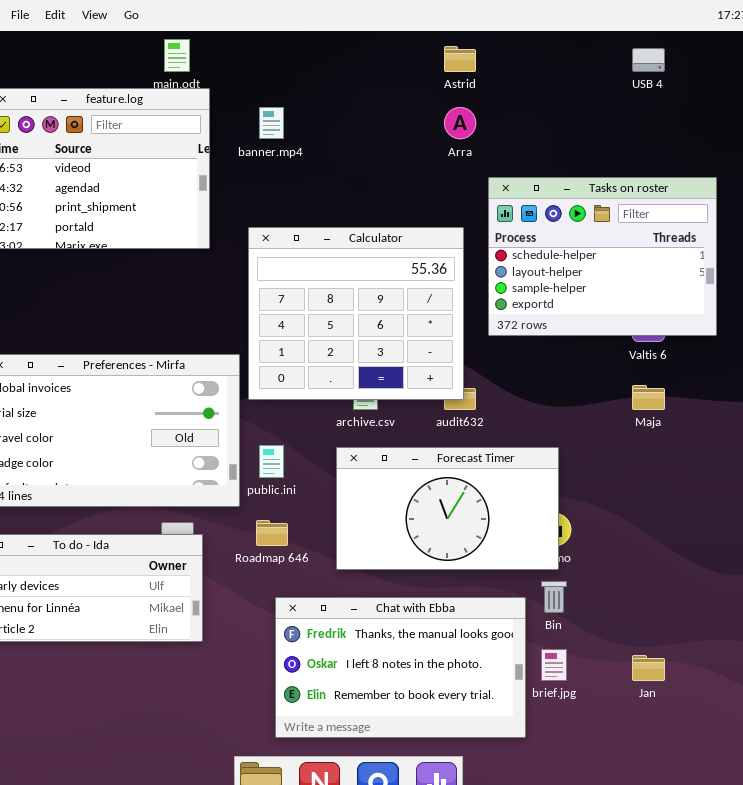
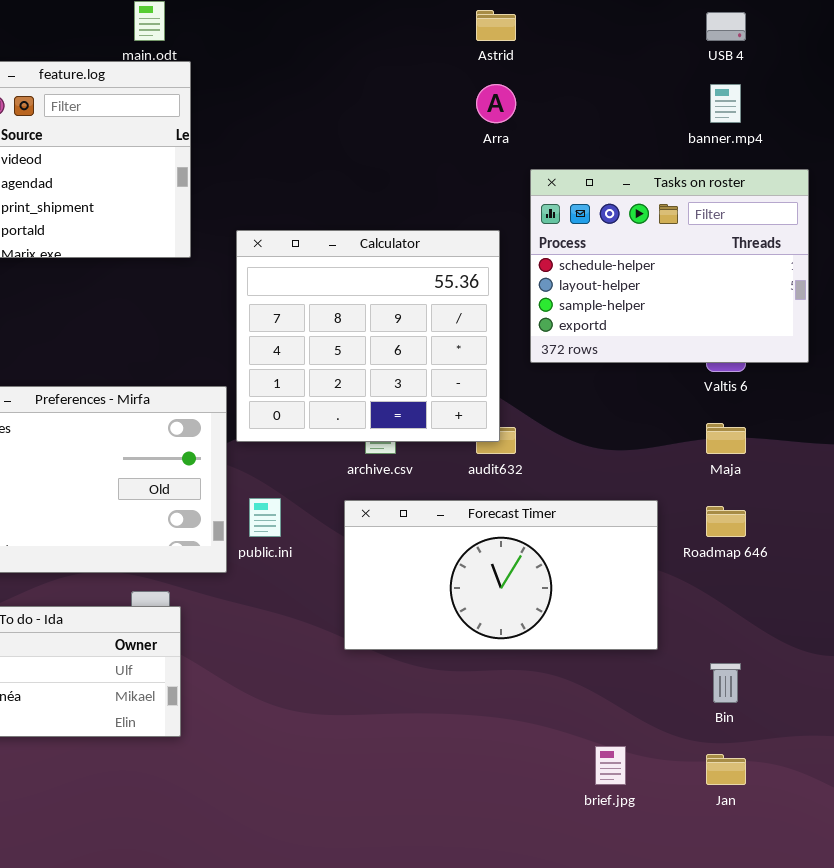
banner.mp4: [259,107,284,139] -> [710,84,741,123], moved
Forecast Timer: [336,447,559,570] -> [344,500,658,650], resized
Roadmap 646: [256,520,288,546] -> [706,506,746,537], moved
Bin: [541,581,567,613] -> [710,663,741,703], moved
Chat with Ebba: [275,597,526,738] -> none, closed

